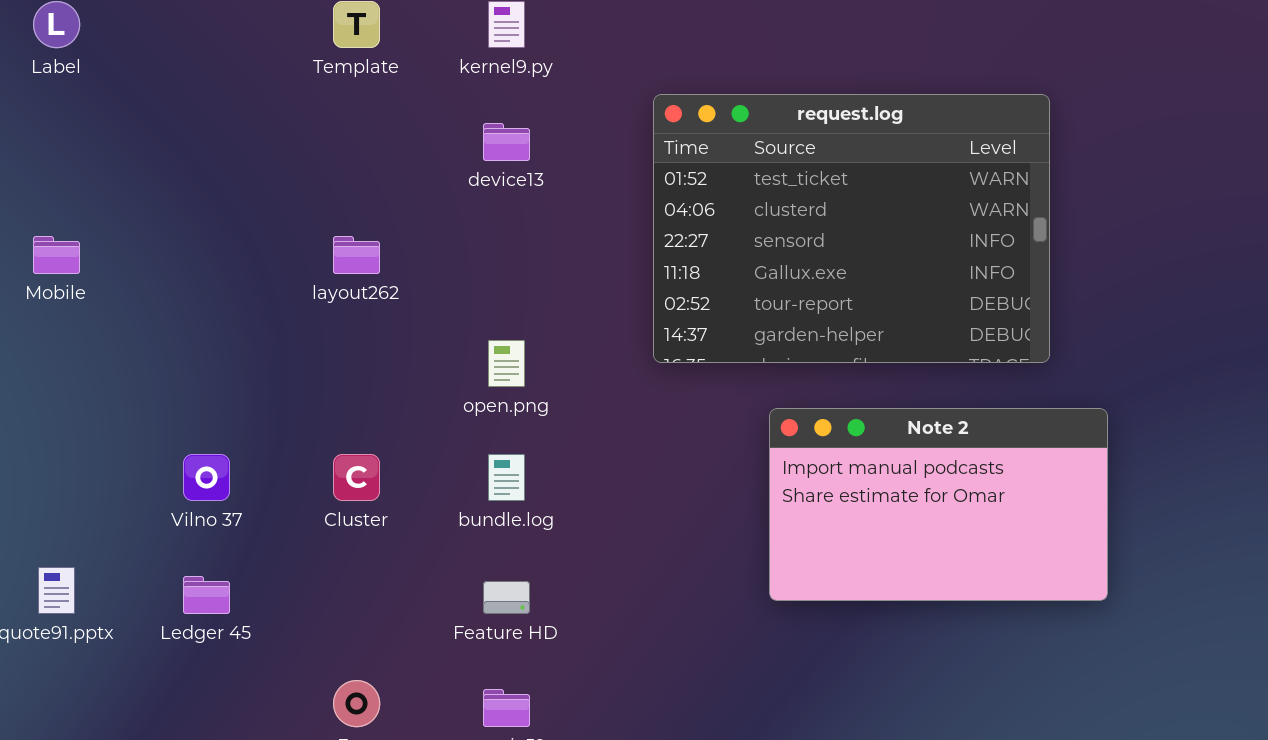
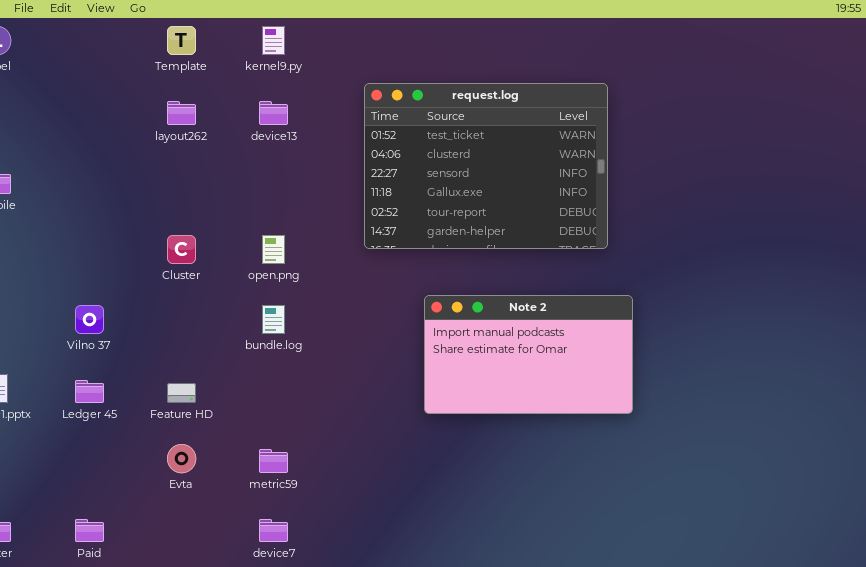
layout262: [333,236,380,274] -> [167,101,196,125], moved
Note 2: [769,408,1108,601] -> [424,295,633,414], moved
Cluster: [333,454,380,501] -> [167,235,196,264], moved
Feature HD: [483,581,530,614] -> [167,383,196,403], moved

